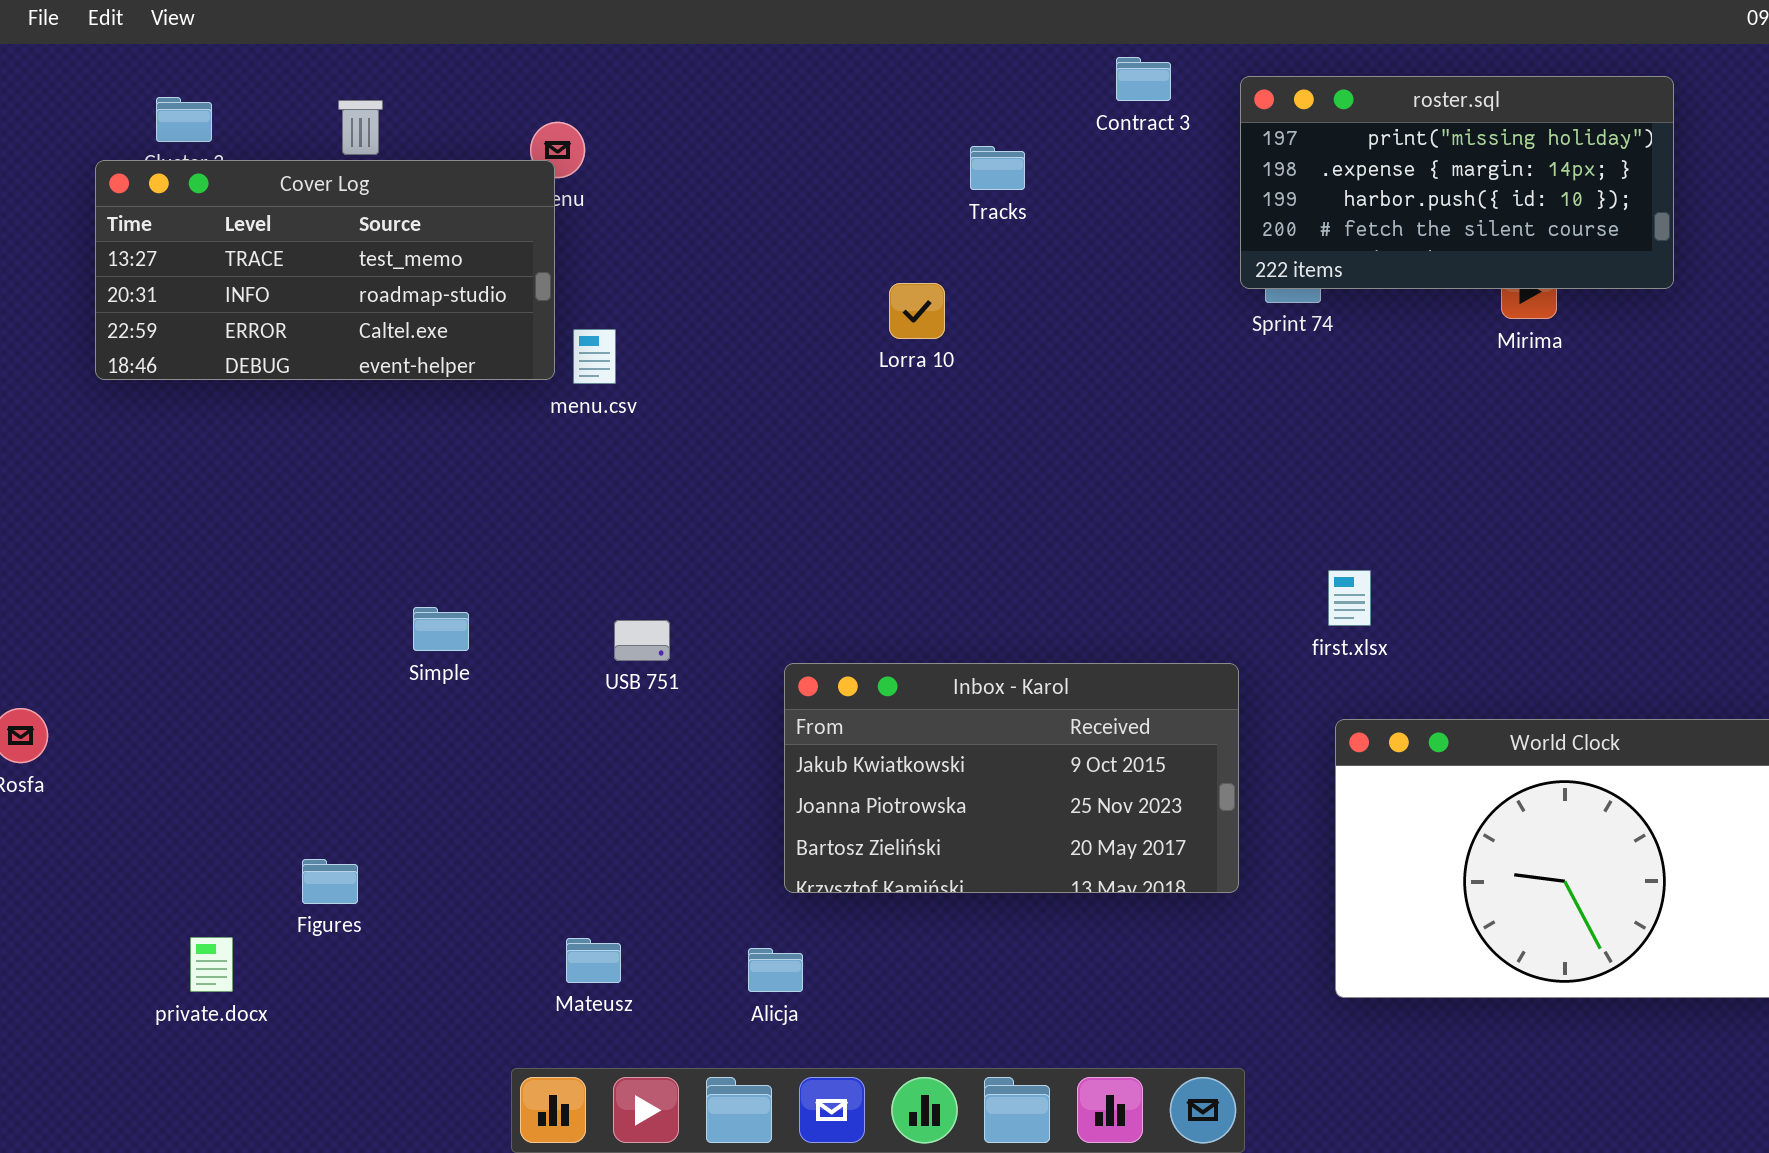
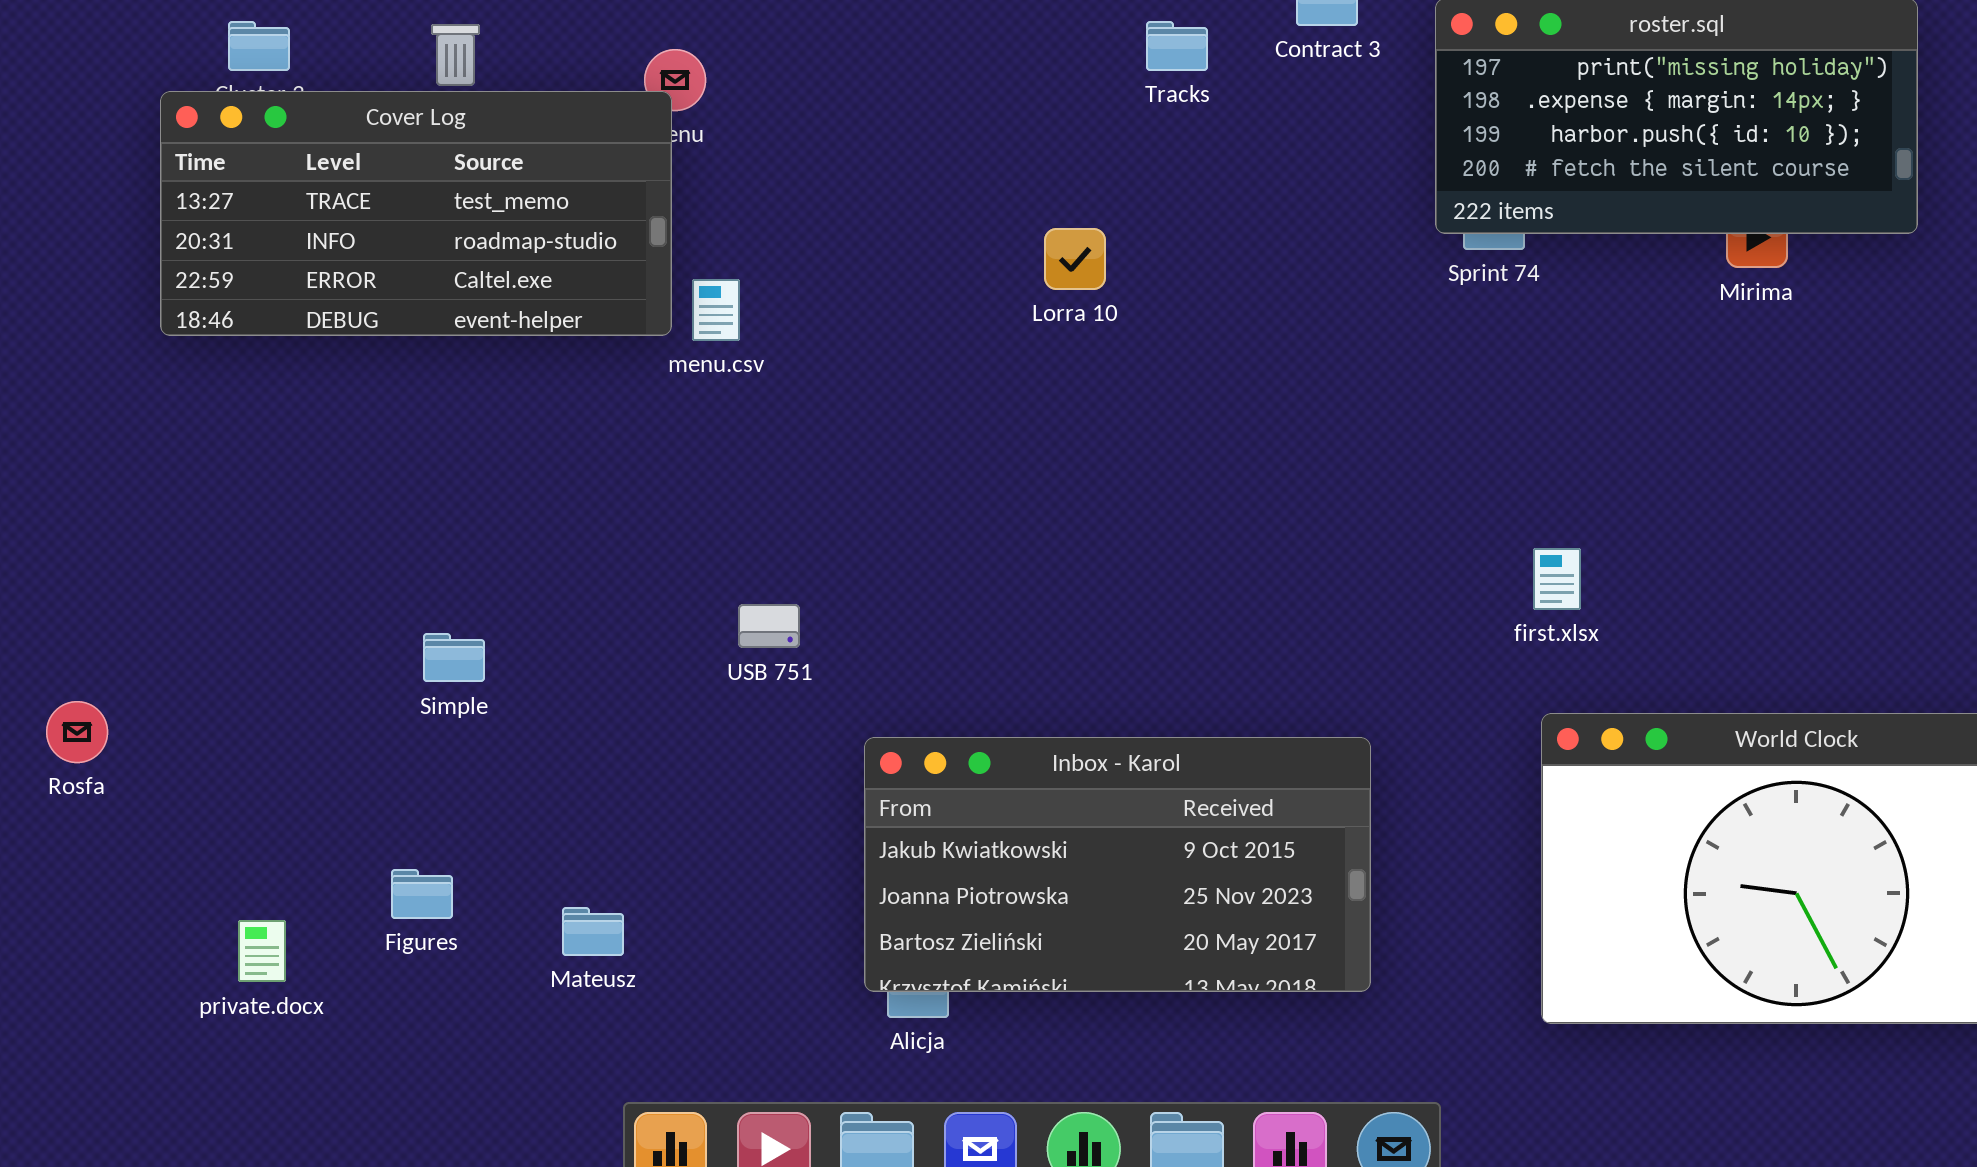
Tracks: [970,146,1025,190] -> [1146,21,1208,71], moved
Simple: [413,607,469,651] -> [423,633,485,682], moved
Inbox - Karol: [784,663,1239,893] -> [864,737,1371,992], moved
private.docx: [190,937,233,992] -> [238,920,286,982], moved
Mateusz: [566,938,621,983] -> [562,907,624,956], moved

